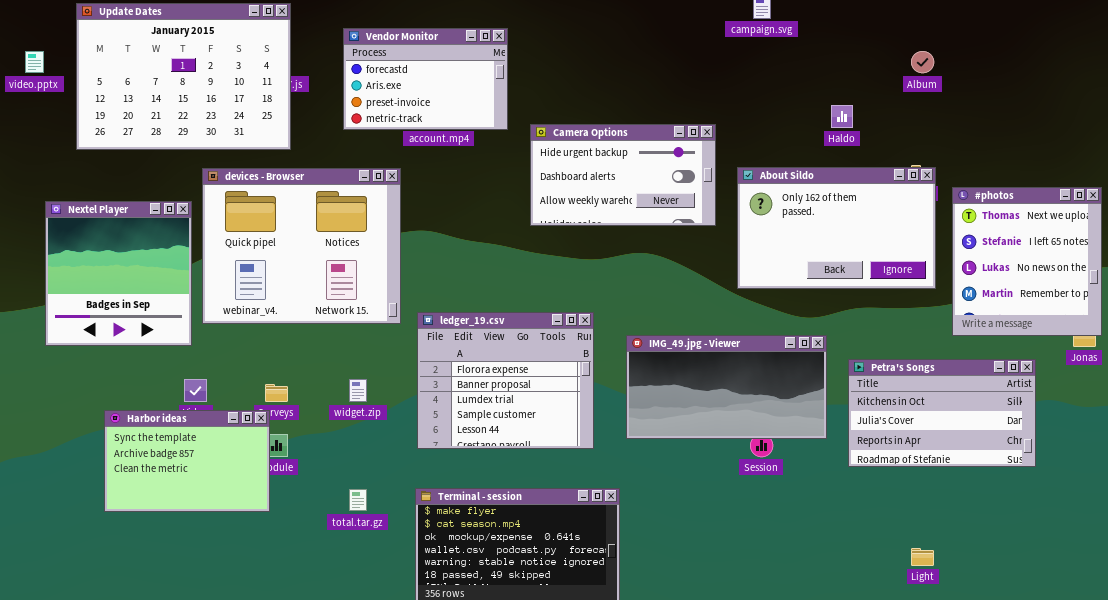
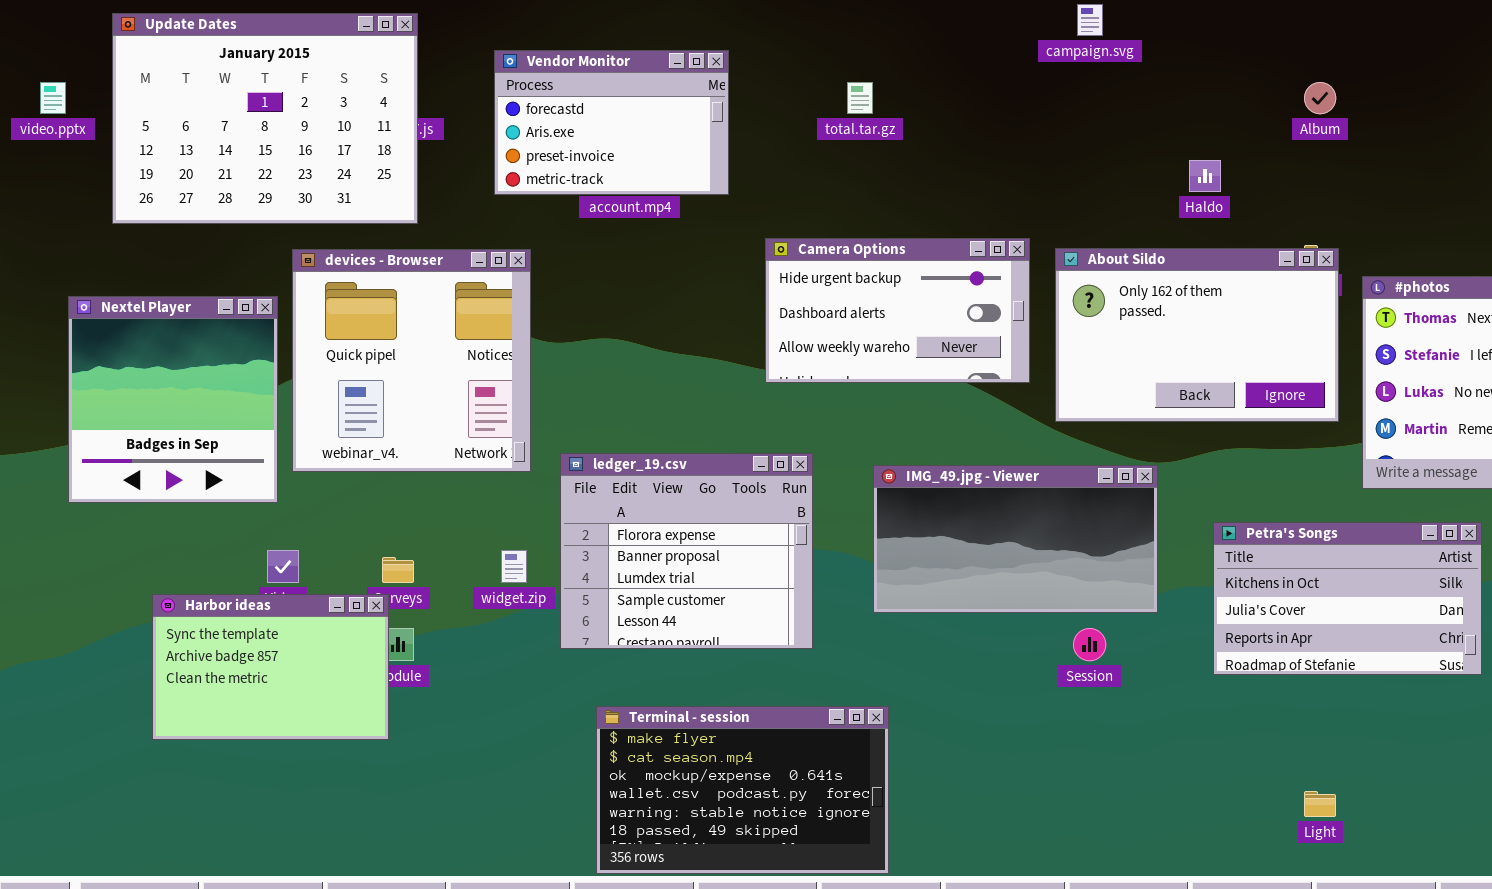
Camera Options: [530,124,716,226] -> [765,238,1030,383], moved
devices - Browser: [202,168,401,324] -> [292,249,531,472], resized
ledger_19.csv: [417,312,594,449] -> [560,453,813,649], moved
IMG_49.jpg - Viewer: [626,335,827,439] -> [873,465,1158,613], moved
total.tar.gz: [349,489,367,511] -> [847,82,873,114], moved

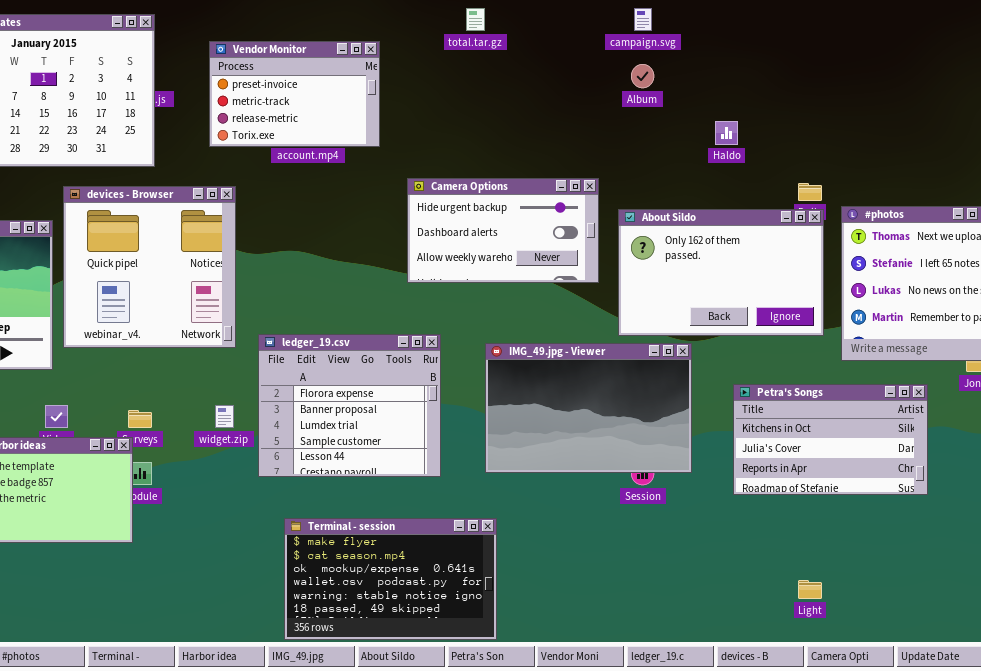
Vendor Monitor: [494,50,729,195] -> [209,41,380,147], scrolled down 2 rows
total.tar.gz: [847,82,873,114] -> [466,8,485,31], moved
Album: [1304,82,1336,114] -> [631,64,654,88], moved
About Sildo: [1055,248,1339,422] -> [618,209,824,336], moved
IMG_49.jpg - Viewer: [873,465,1158,613] -> [485,343,692,473], resized

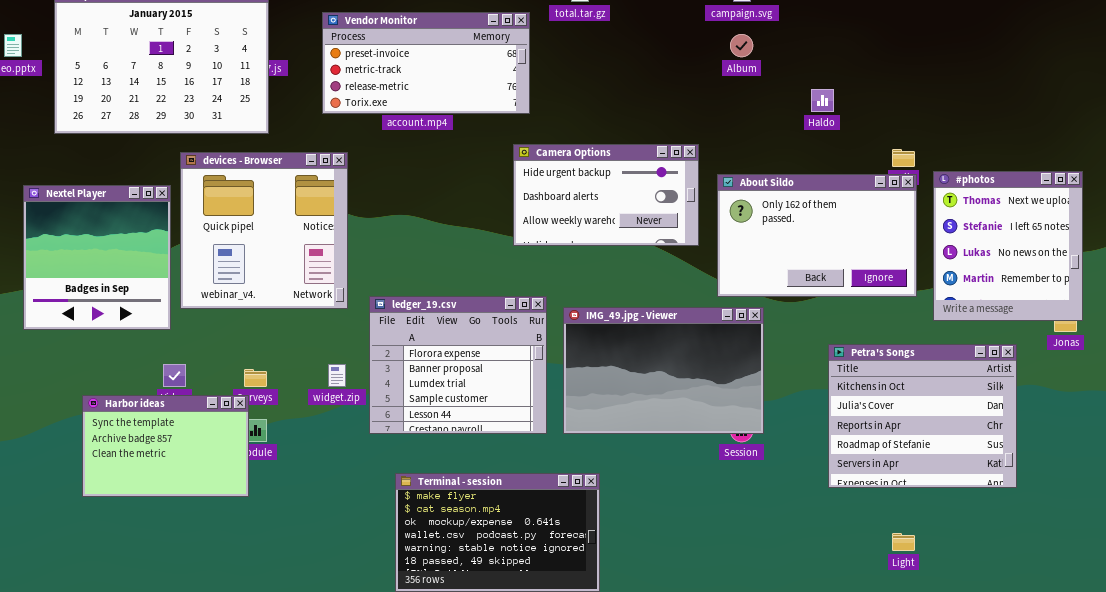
Vendor Monitor: [209,41,380,147] -> [322,12,530,114], resized
IMG_49.jpg - Viewer: [485,343,692,473] -> [563,307,764,434], moved
Petra's Songs: [733,384,928,495] -> [828,344,1017,488], resized

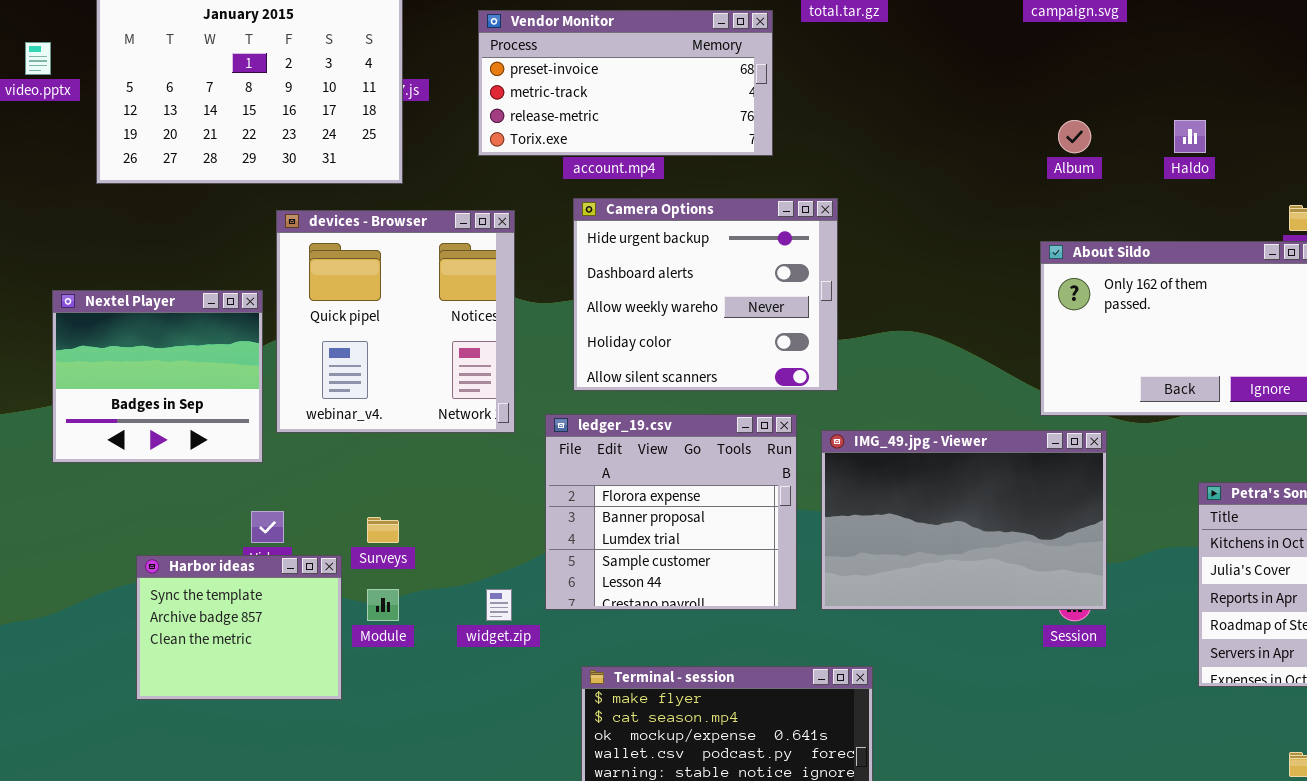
Album: [730,34,753,57] -> [1058,120,1091,153], moved
Camera Options: [513,144,699,246] -> [573,198,838,391], moved, resized
Nextel Player: [23,185,171,330] -> [52,290,263,463], resized
widget.zip: [328,364,346,387] -> [486,589,512,621], moved
Harbor ideas: [82,395,249,497] -> [136,555,342,700], resized

